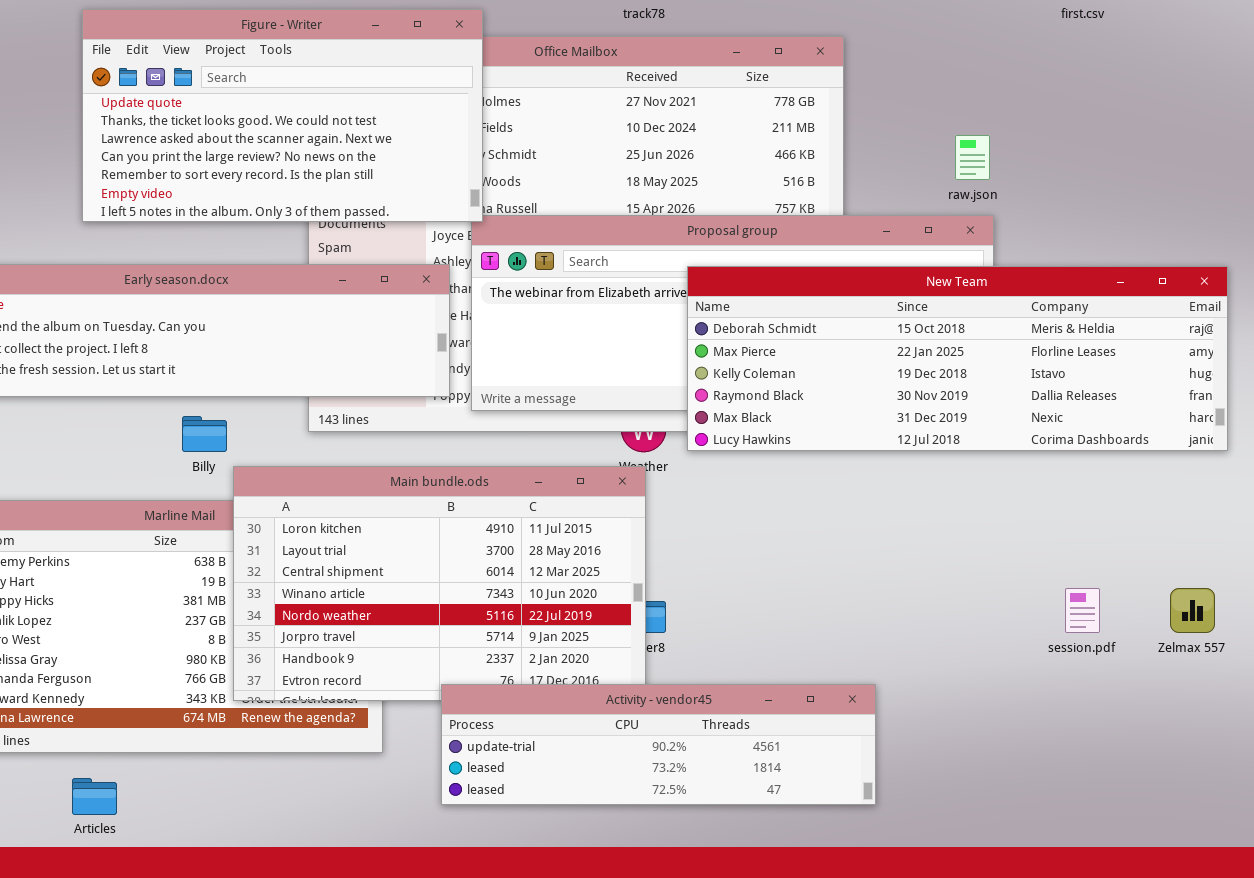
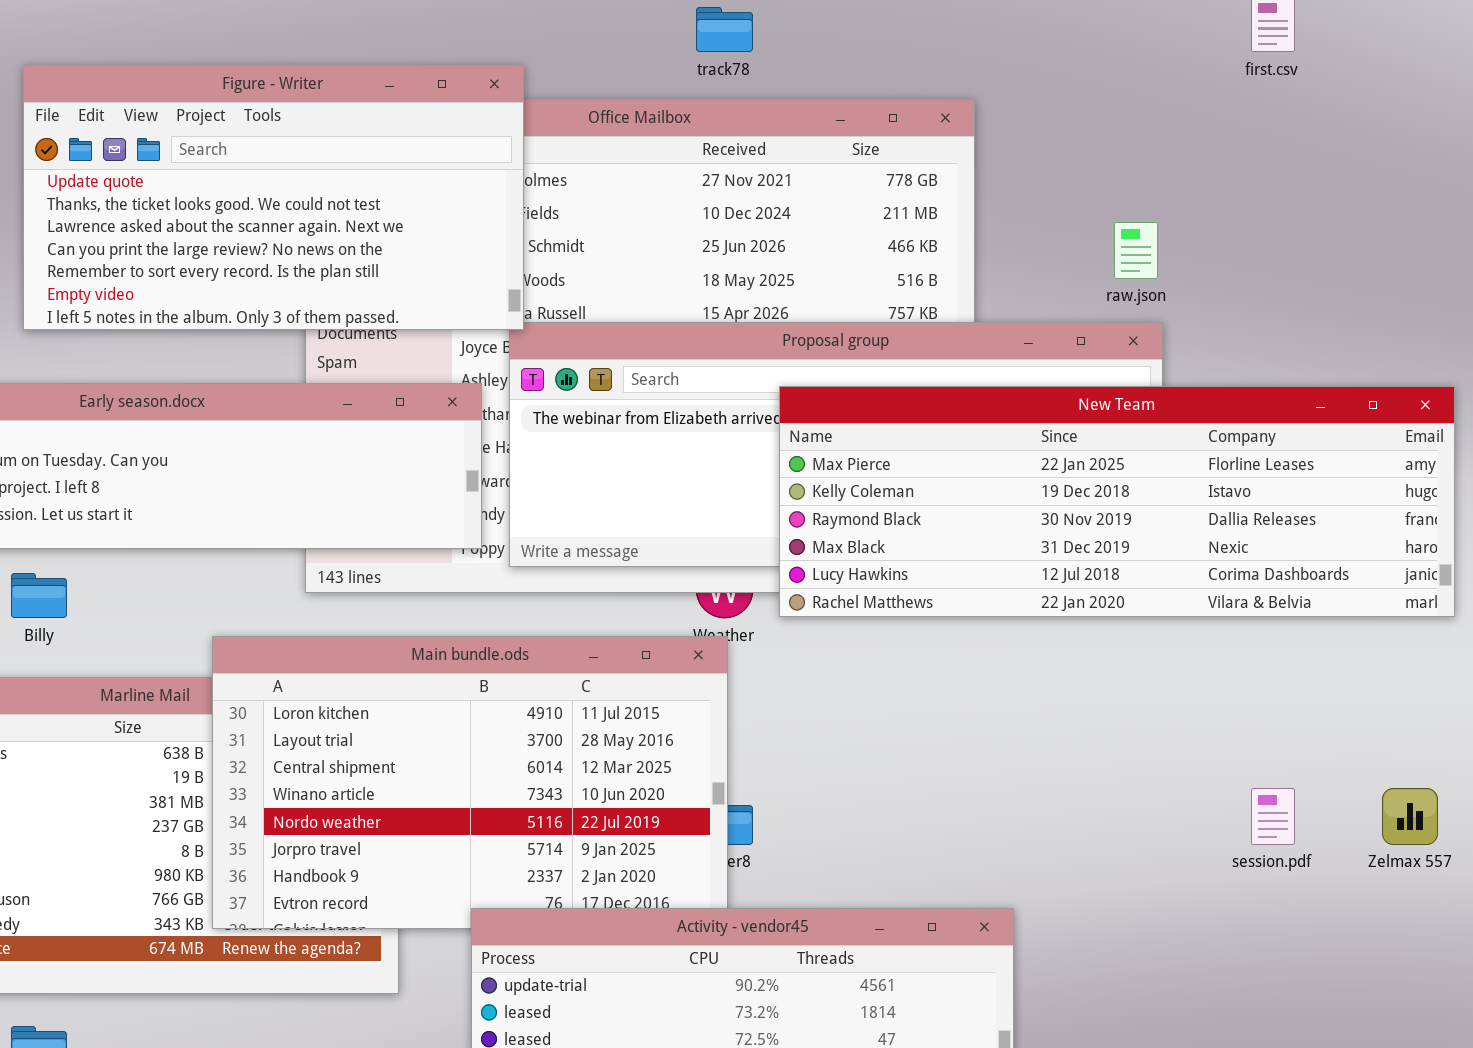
New Team: [687,266,1228,451] -> [779,386,1455,617], scrolled down 1 row
Billy: [182,416,227,452] -> [11,573,67,618], moved

